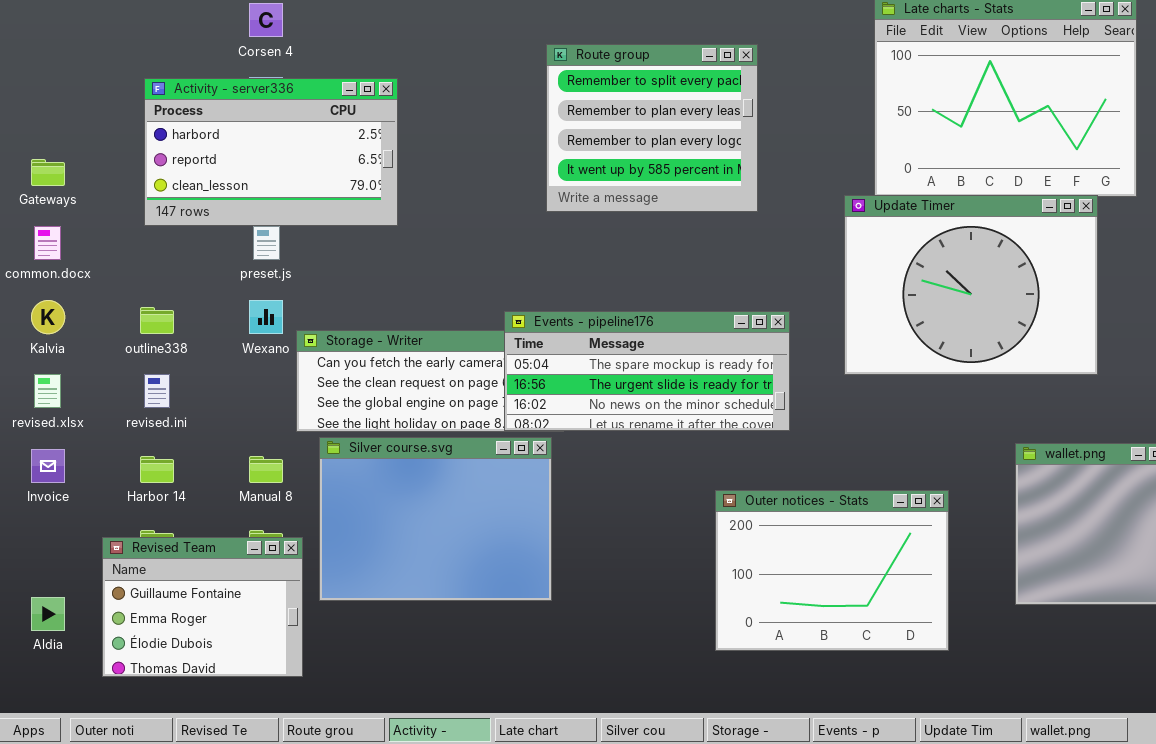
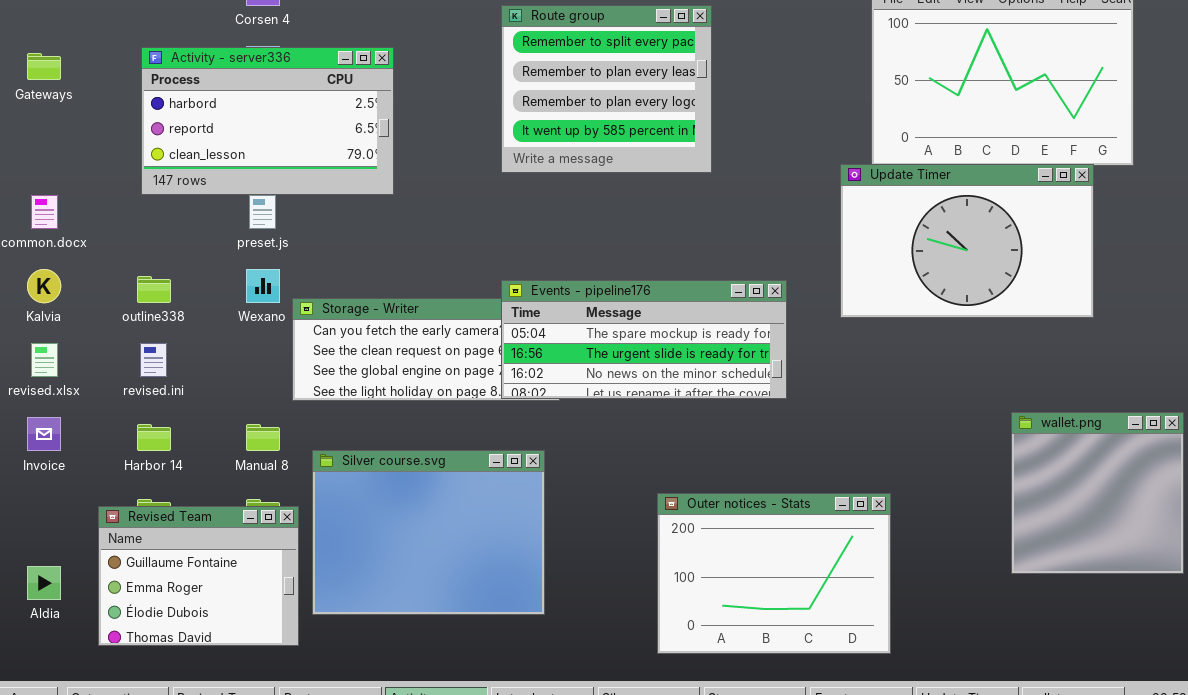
Route group: [546,44,758,212] -> [501,5,712,173], moved
Gateways: [31,159,65,186] -> [27,53,61,80], moved
Update Timer: [844,195,1098,375] -> [840,164,1094,318], resized
Silver course.svg: [319,437,552,601] -> [312,450,545,615], moved
Outer notices - Stats: [715,490,949,651] -> [657,493,891,654], moved

